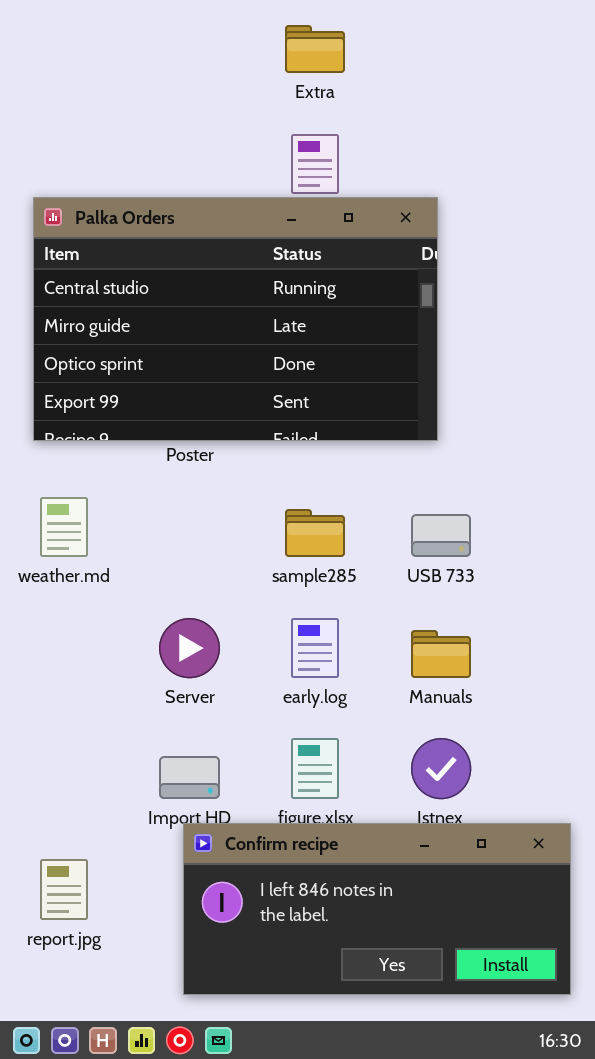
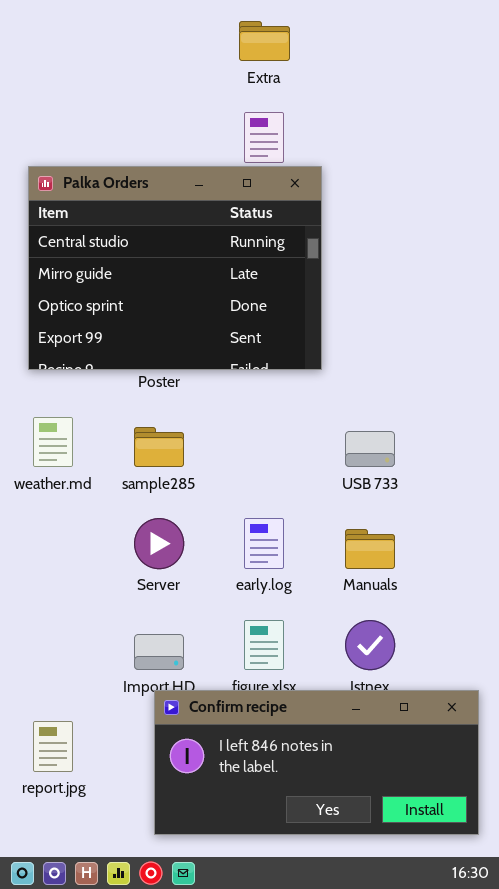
Palka Orders: [33,197,438,441] -> [28,166,322,370], resized
sample285: [285,509,345,557] -> [134,427,184,467], moved

